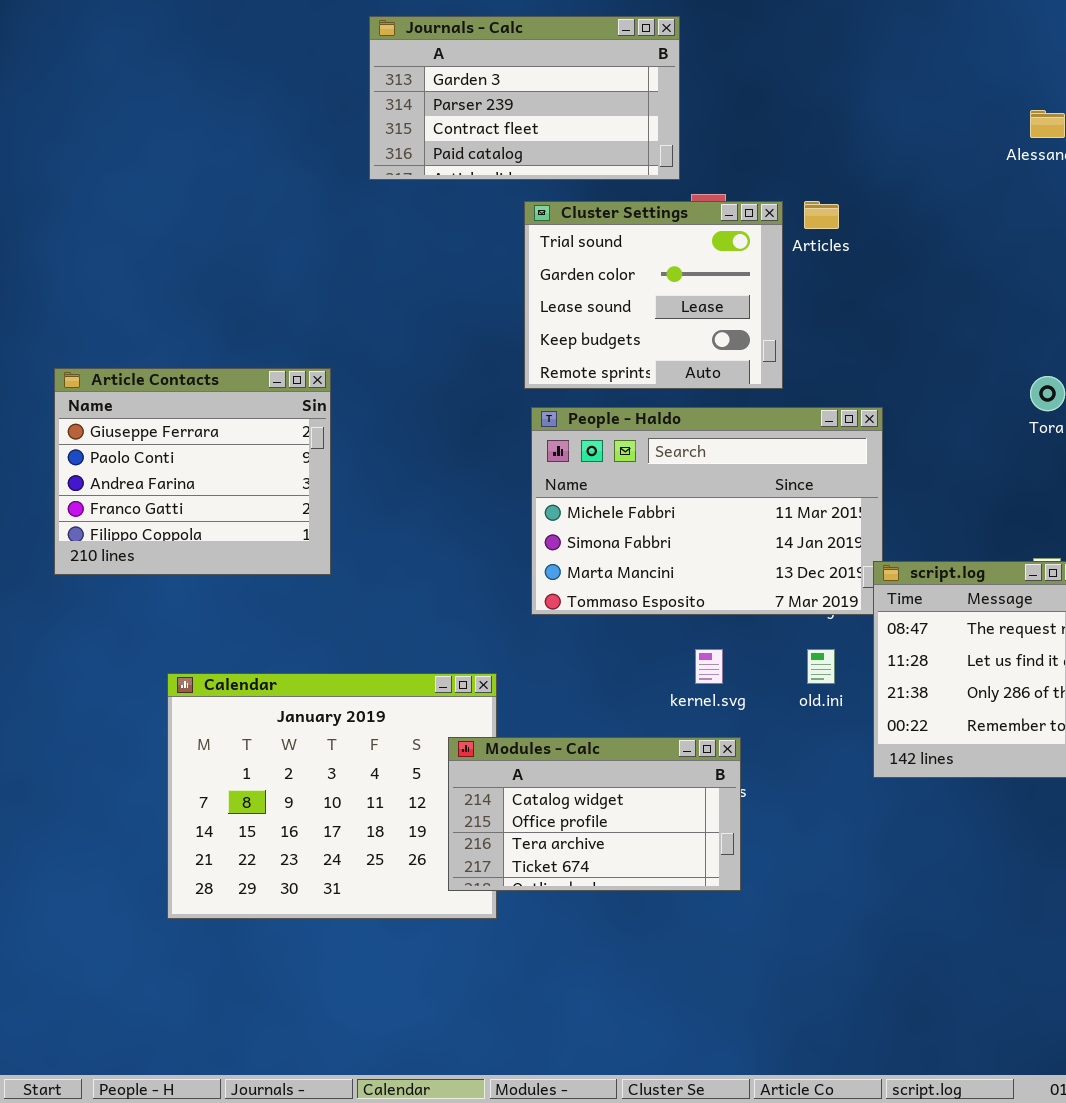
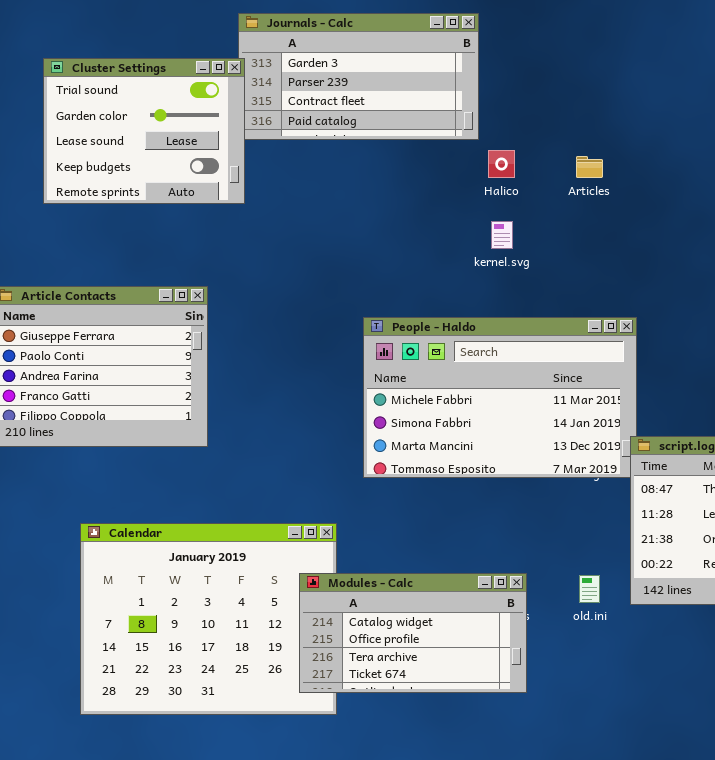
Cluster Settings: [524,201,783,389] -> [43,58,245,204], moved
kernel.svg: [695,649,723,684] -> [491,221,513,249], moved
old.ini: [807,649,835,684] -> [579,575,600,603], moved

